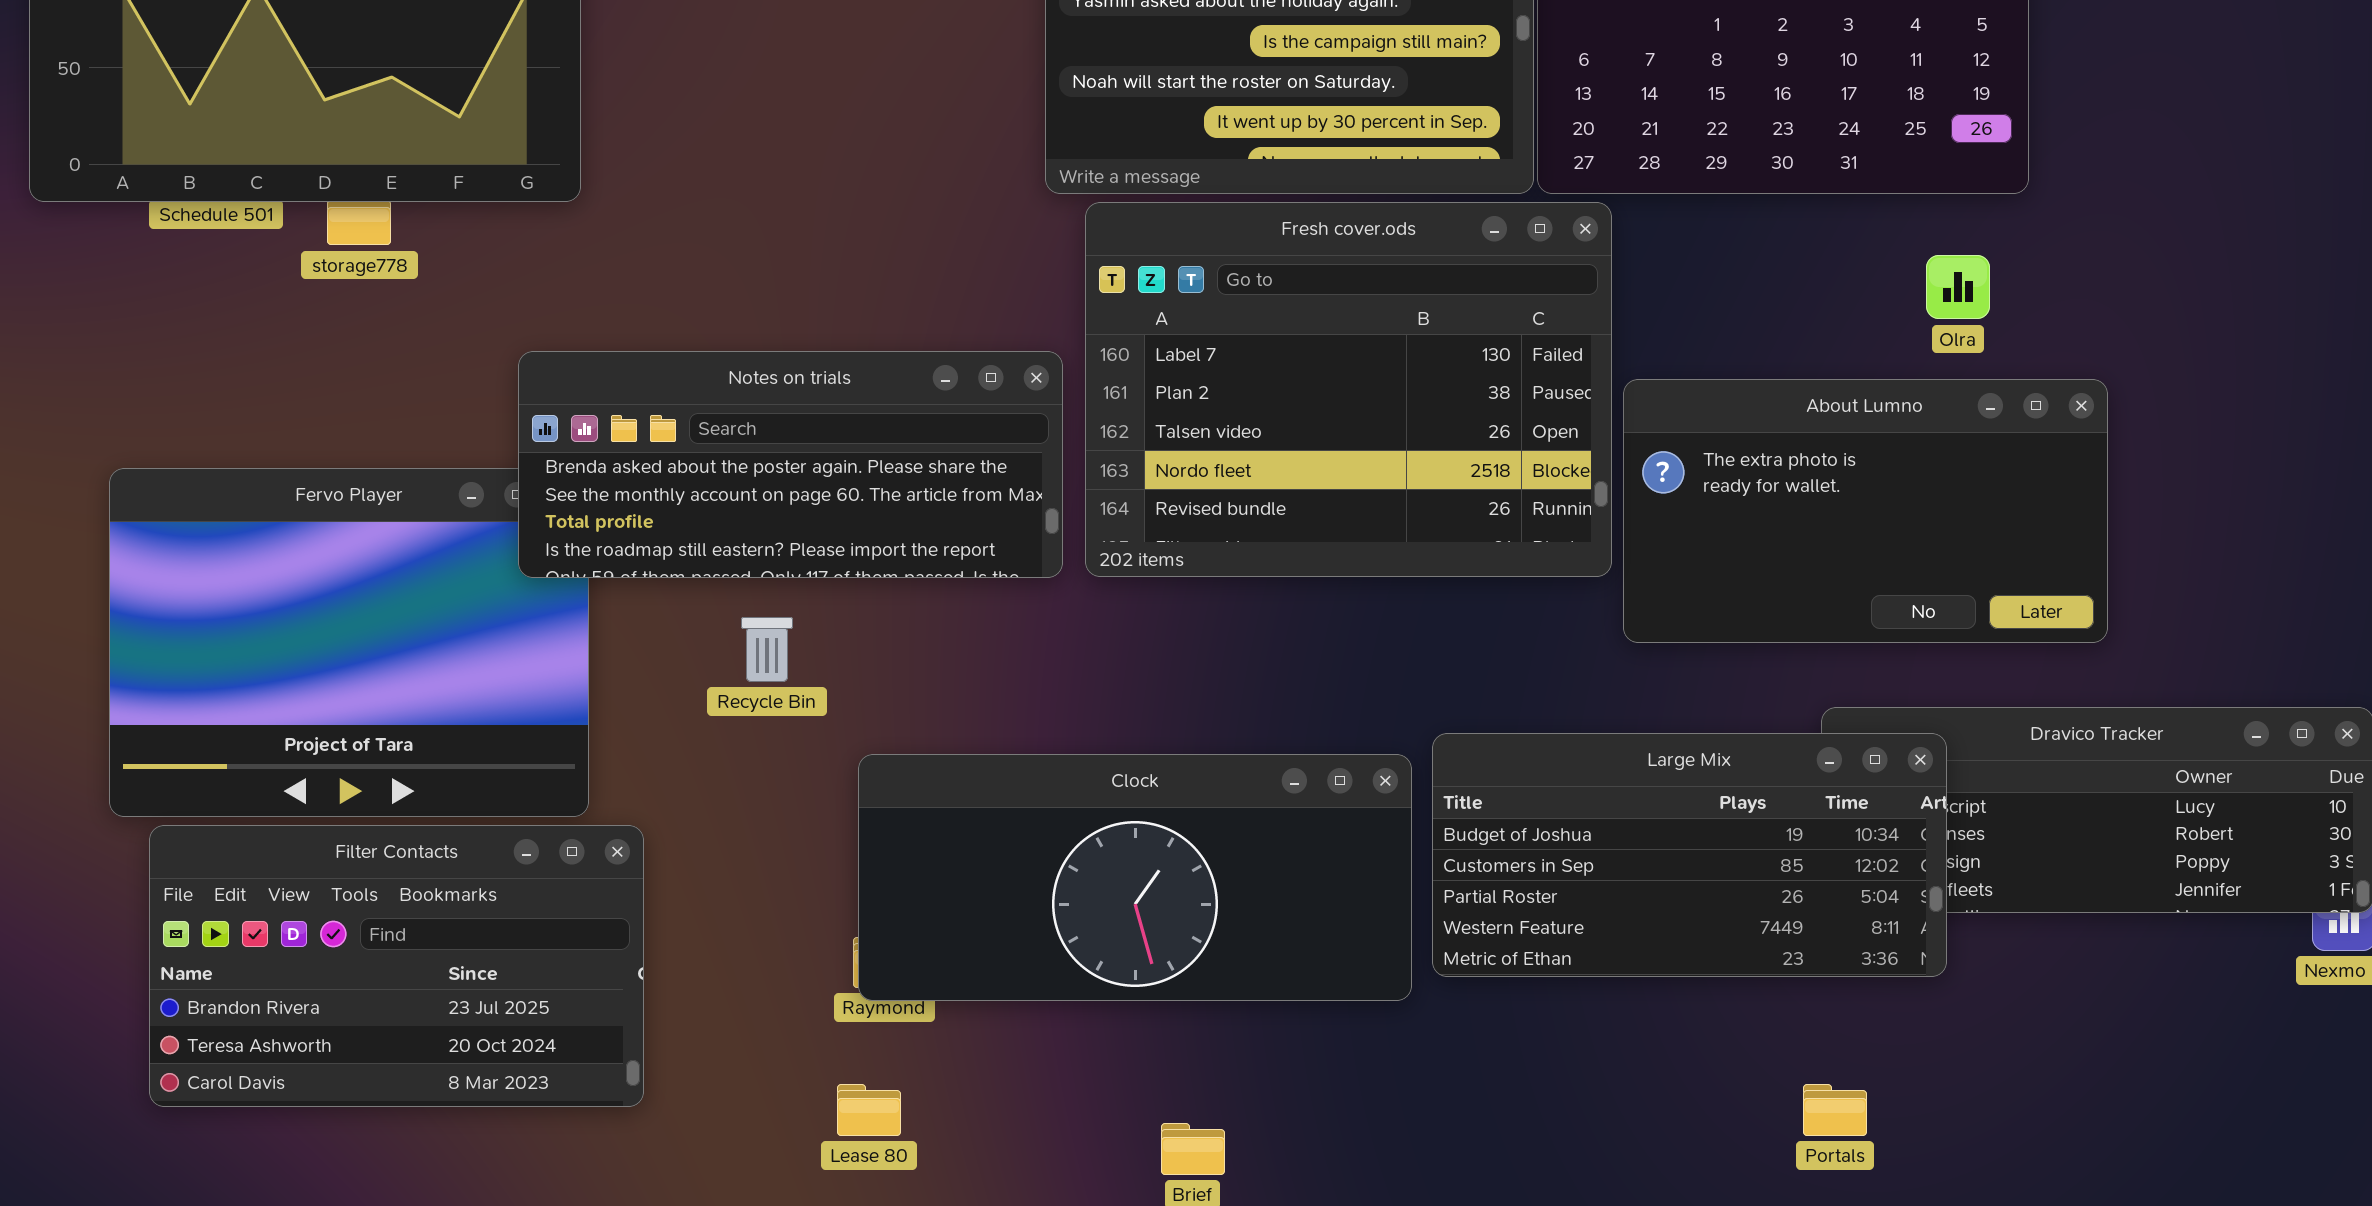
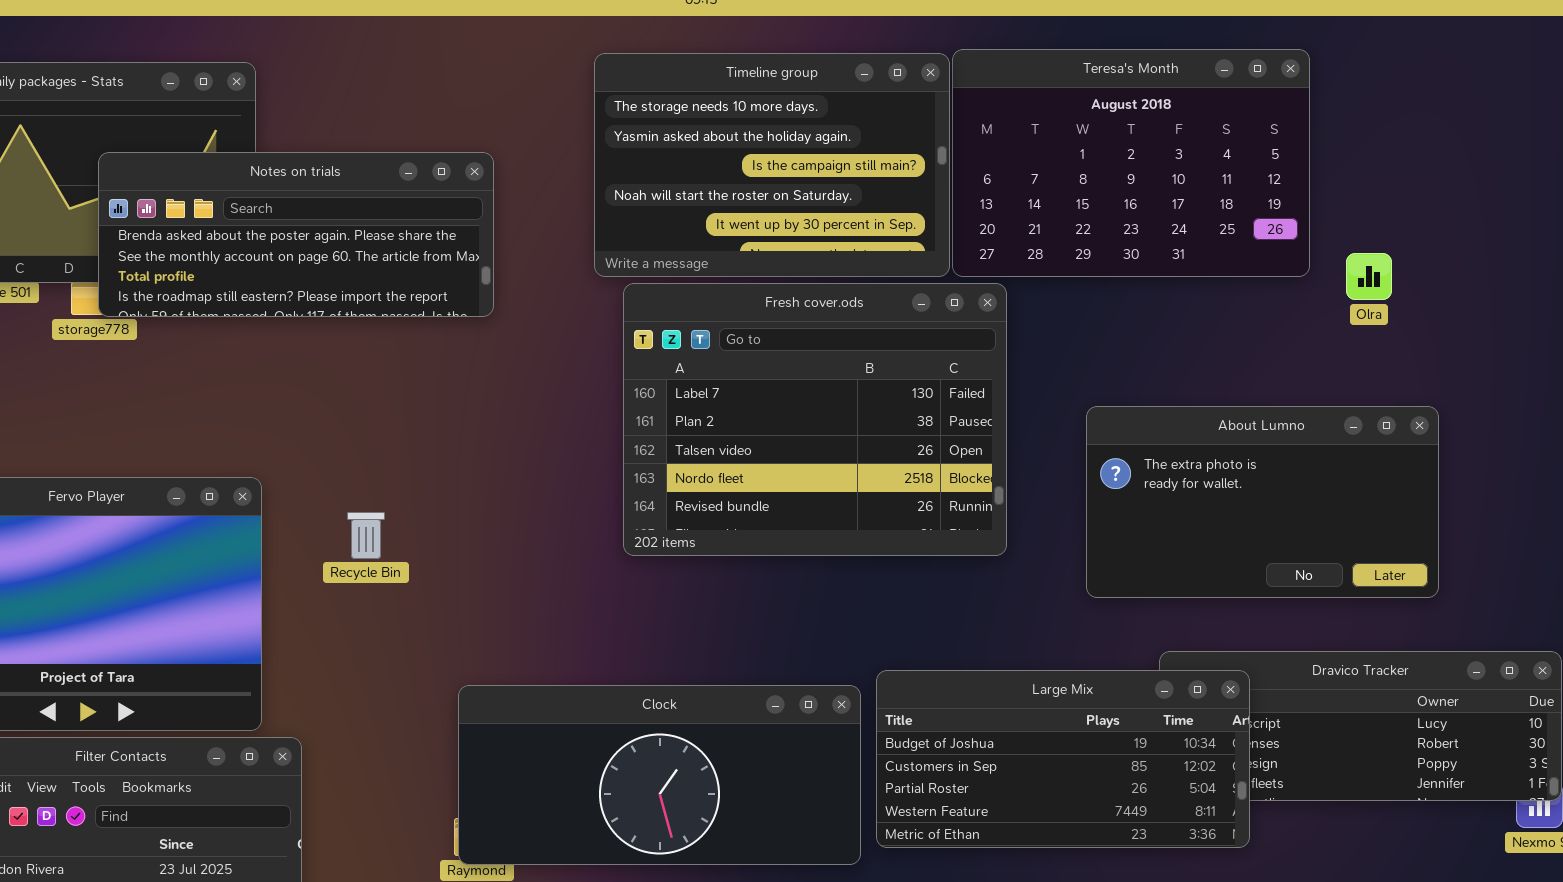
Olra: [1926,255,1990,319] -> [1346,253,1392,300], moved
Notes on trials: [518,351,1063,578] -> [98,152,494,317], moved
About Lumno: [1623,379,2108,643] -> [1086,406,1439,598], moved
Recycle Bin: [741,617,793,682] -> [347,512,385,559], moved

